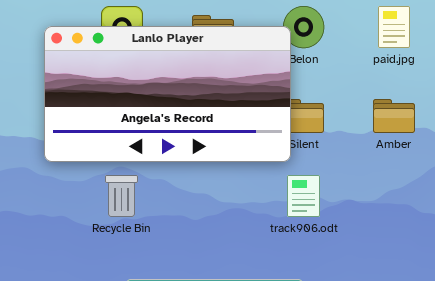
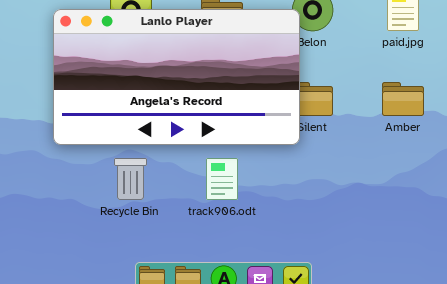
track906.odt: [287,175,320,217] -> [206,158,238,200], moved

